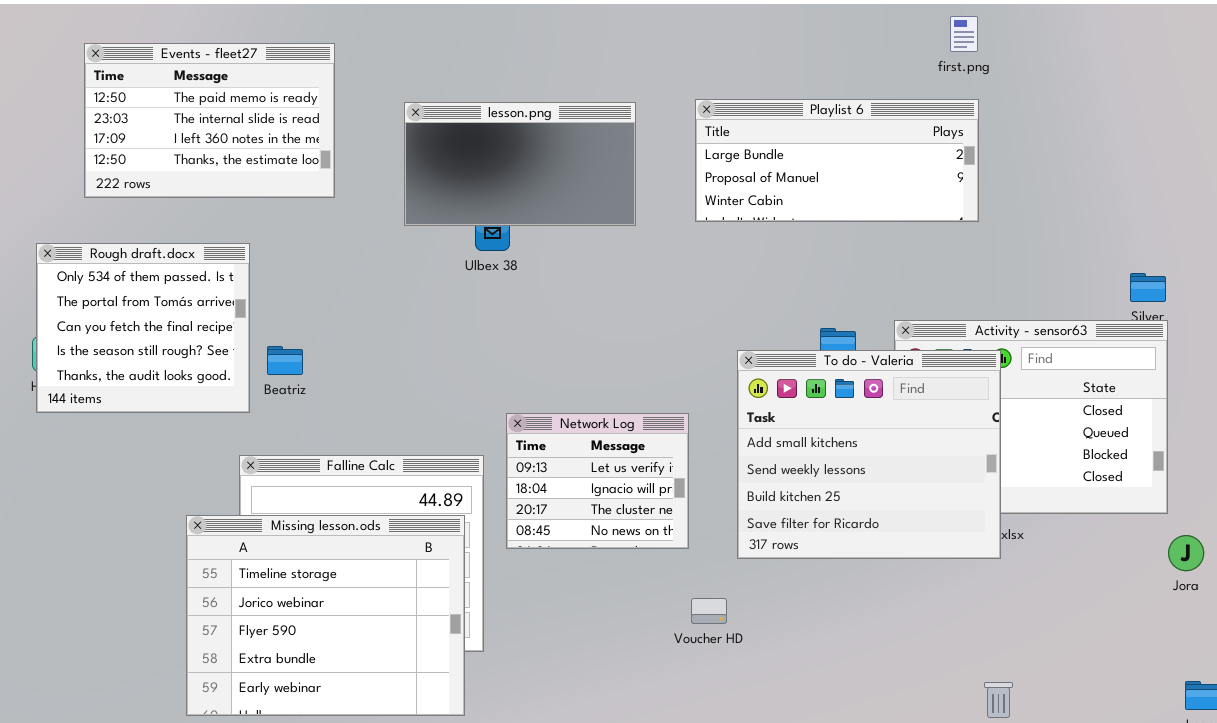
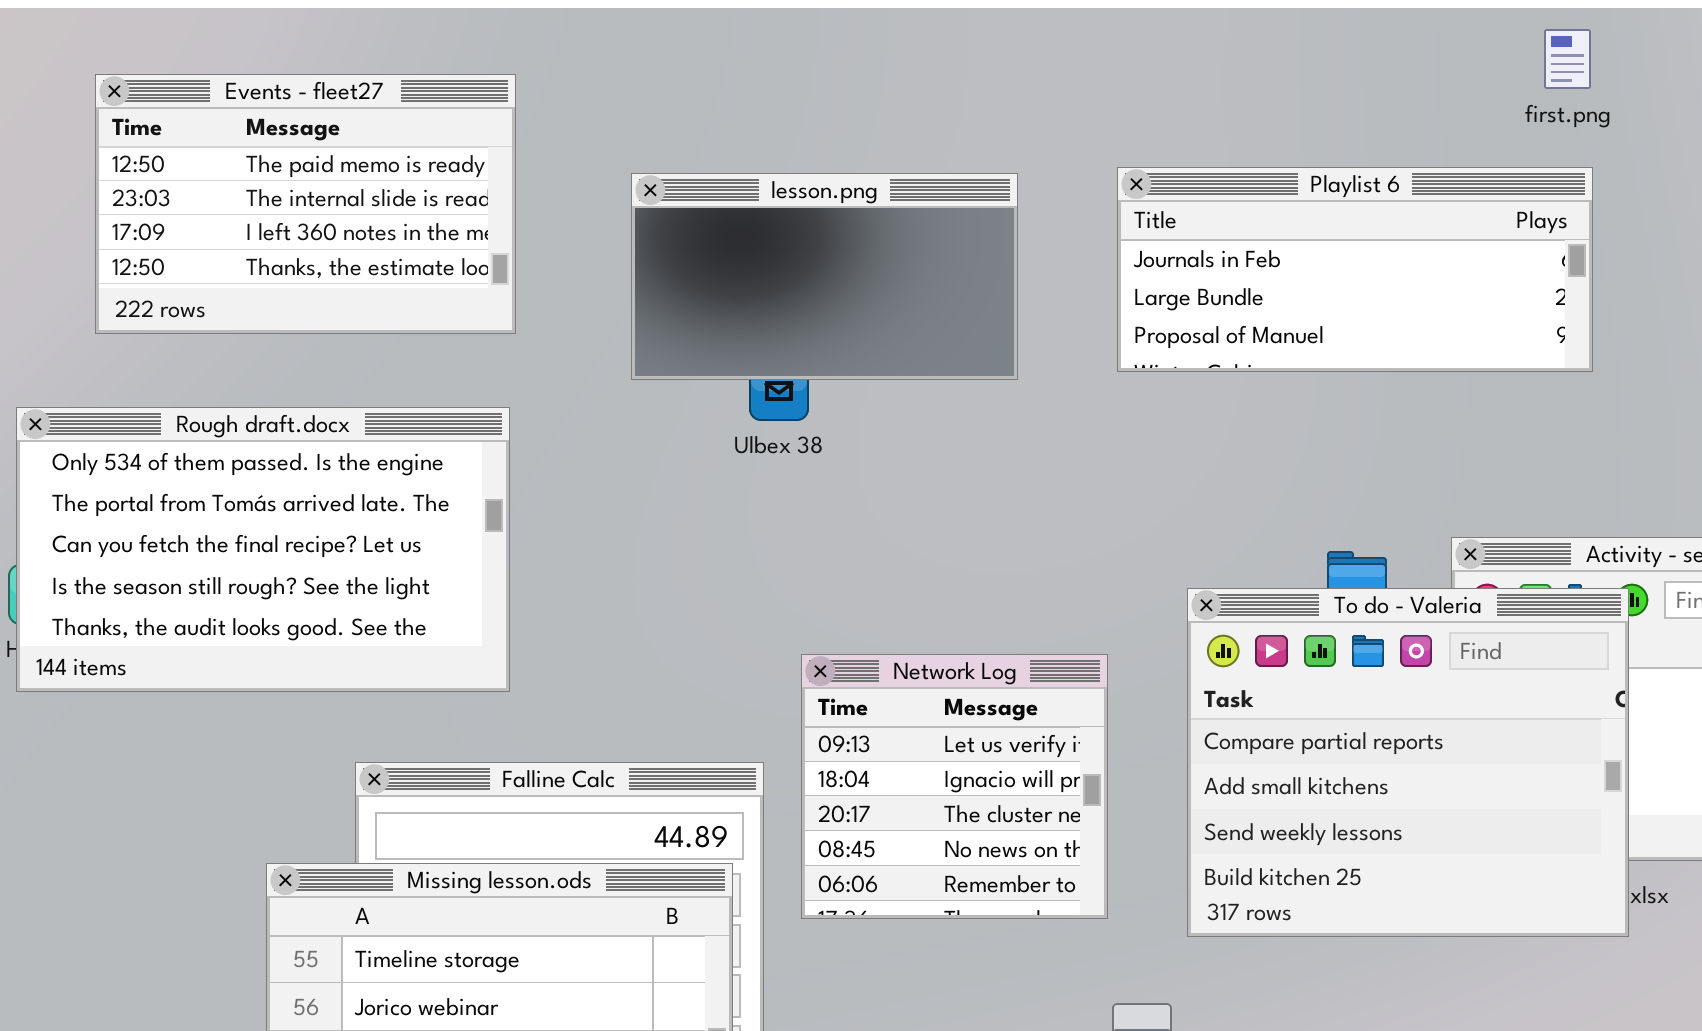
Playlist 6: [695,99,979,222] -> [1117,167,1593,372], scrolled up 1 row
Rough draft.docx: [36,243,250,413] -> [16,407,510,692], resized
To do - Valeria: [737,350,1001,559] -> [1187,588,1629,937], scrolled up 1 row
Network Log: [506,413,689,549] -> [801,654,1108,919], resized

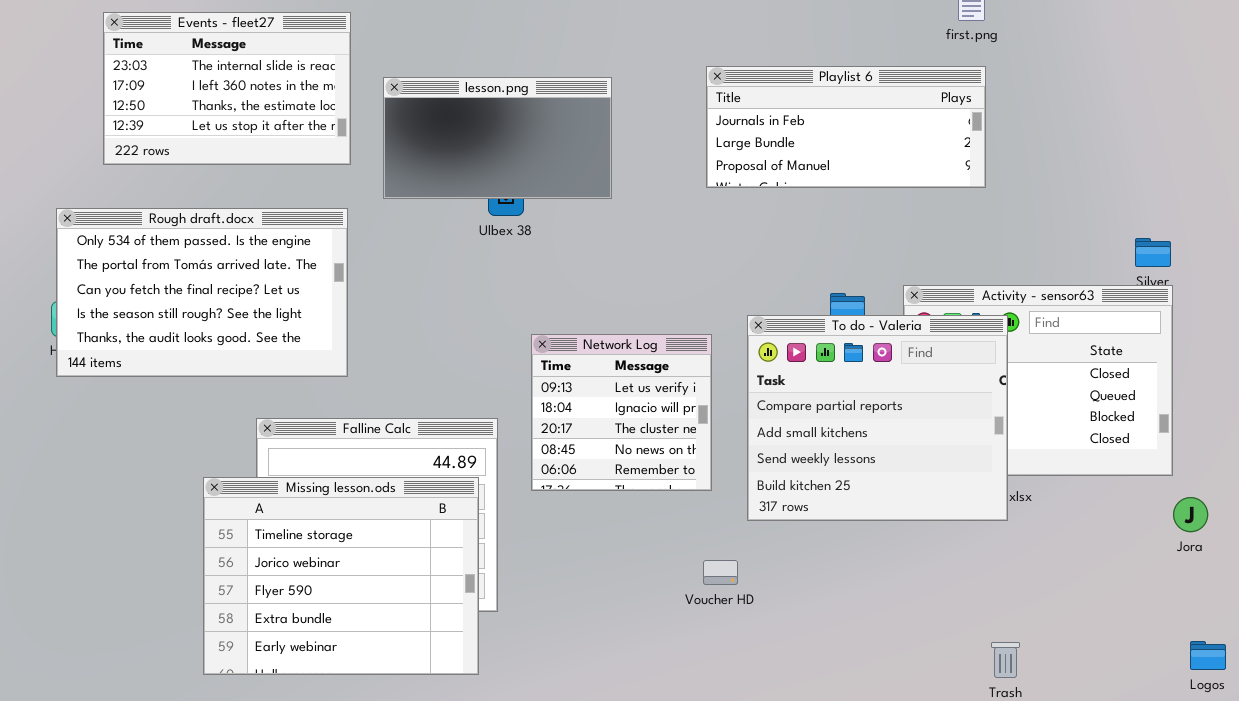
Events - fleet27: [95,74,516,334] -> [103,12,351,165], scrolled down 1 row
lesson.png: [631,173,1018,380] -> [383,77,612,199], moved
Network Log: [801,654,1108,919] -> [531,334,712,491], moved

